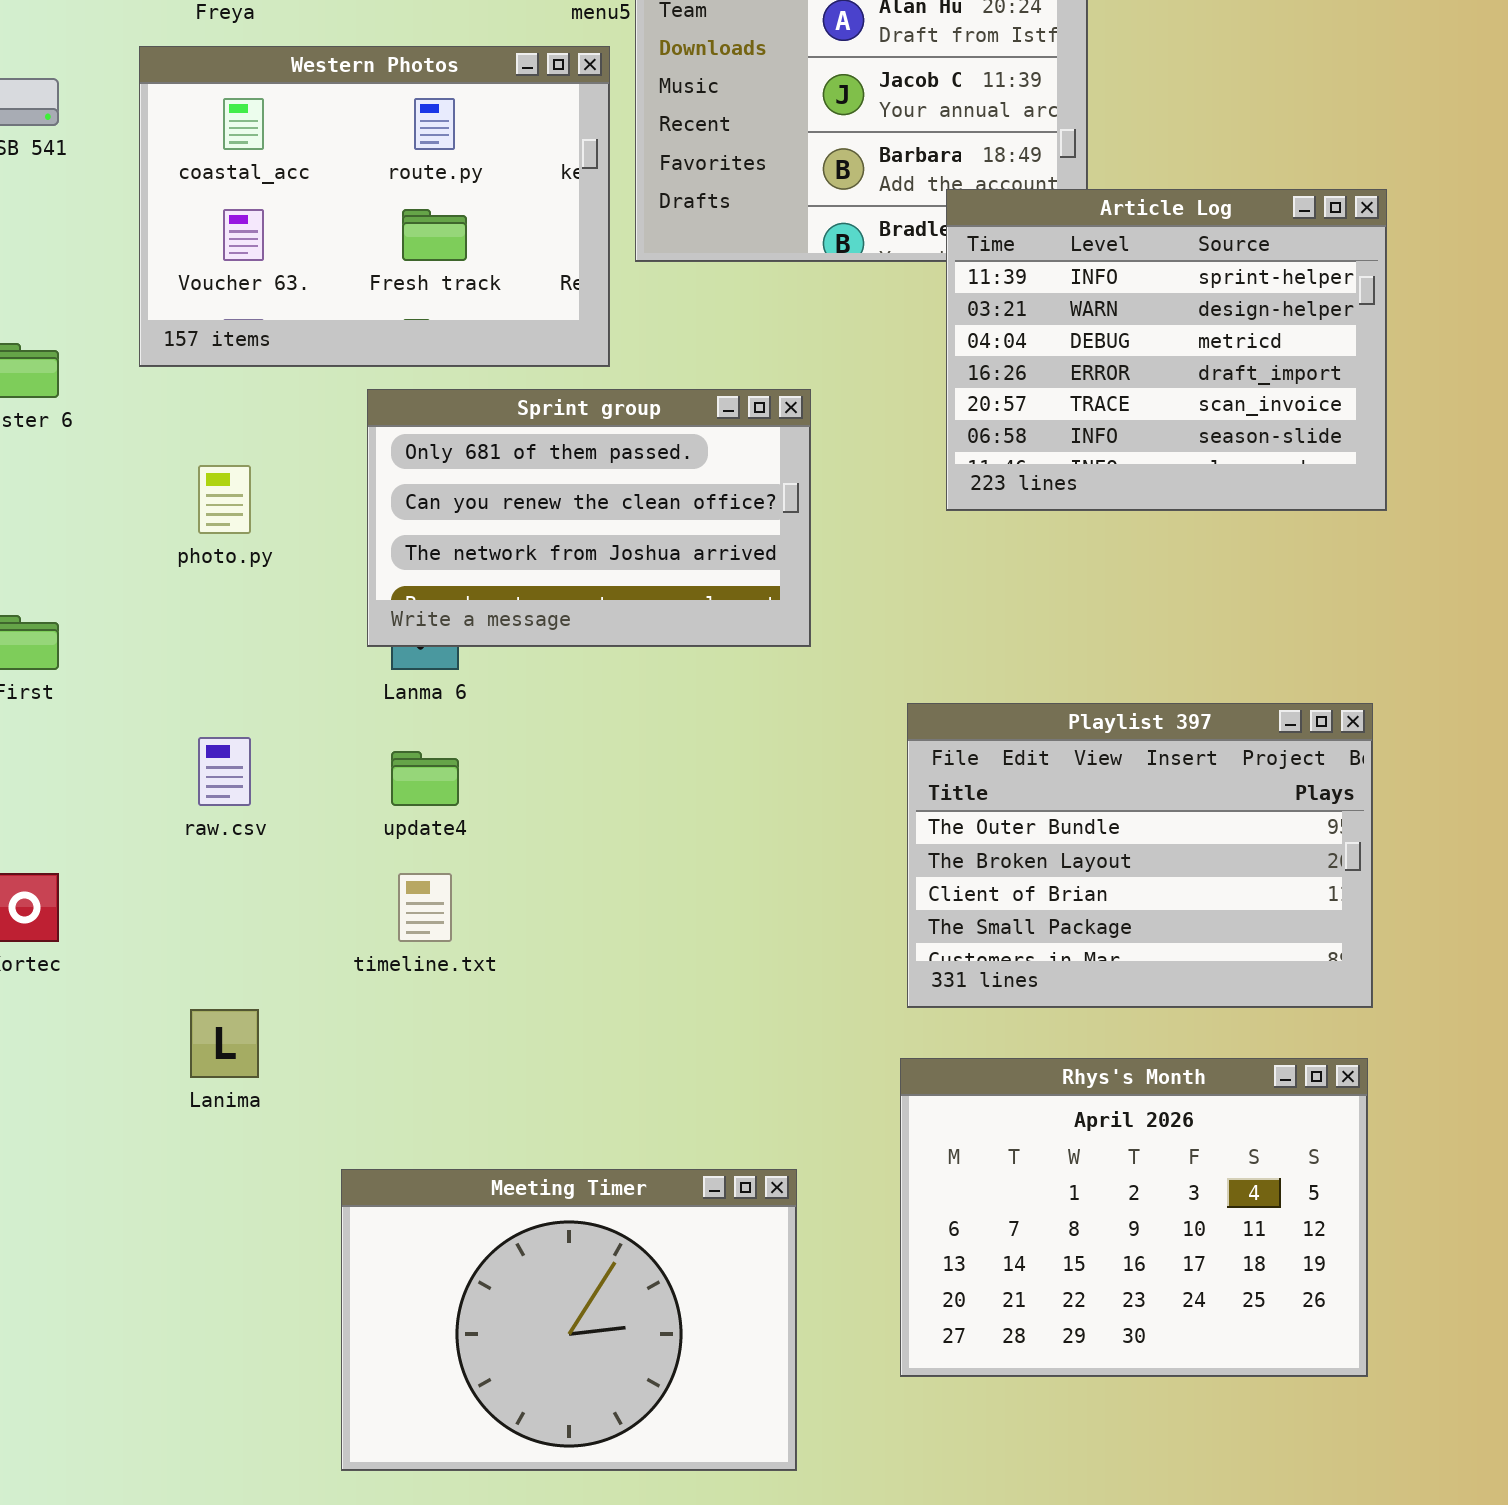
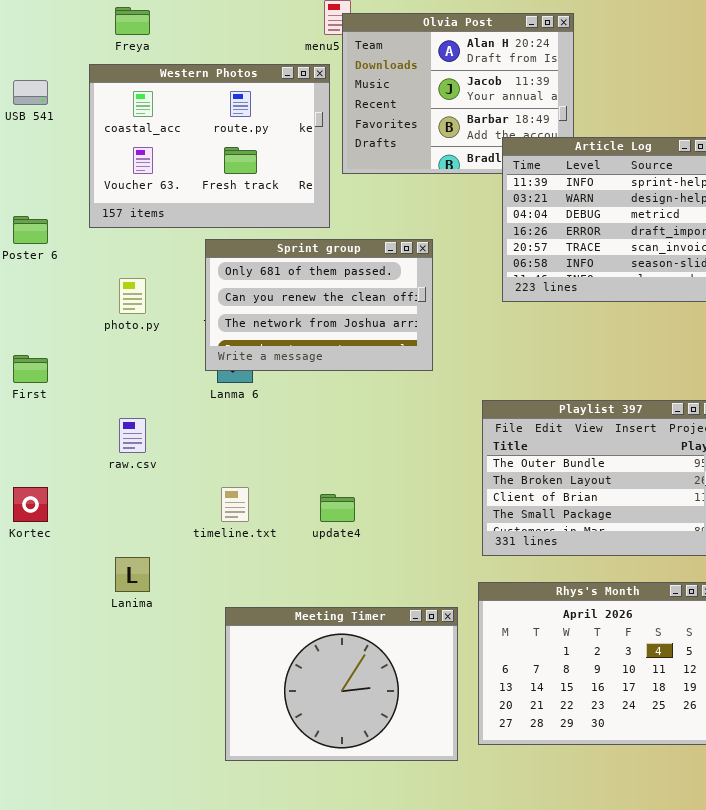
update4: [391,751,459,806] -> [320,494,355,522], moved
Meeting Timer: [341,1169,797,1471] -> [225,607,458,761], moved

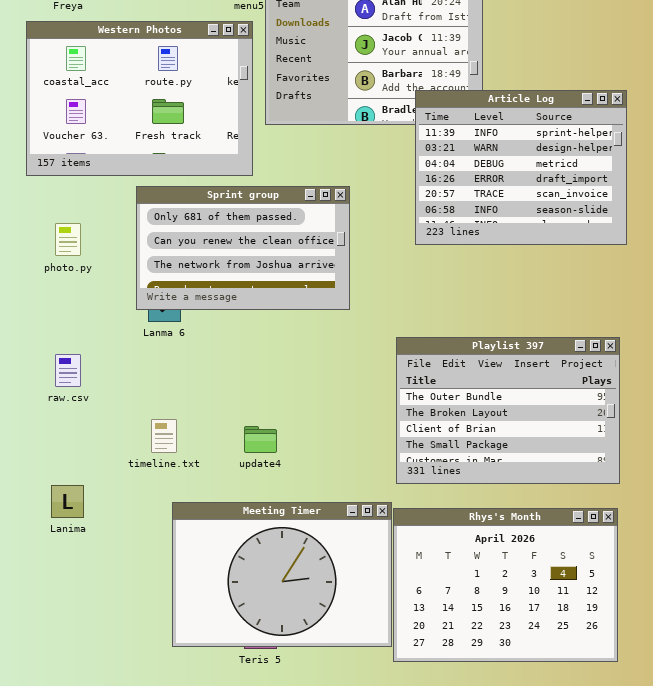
Meeting Timer: [225,607,458,761] -> [172,502,392,647], moved

